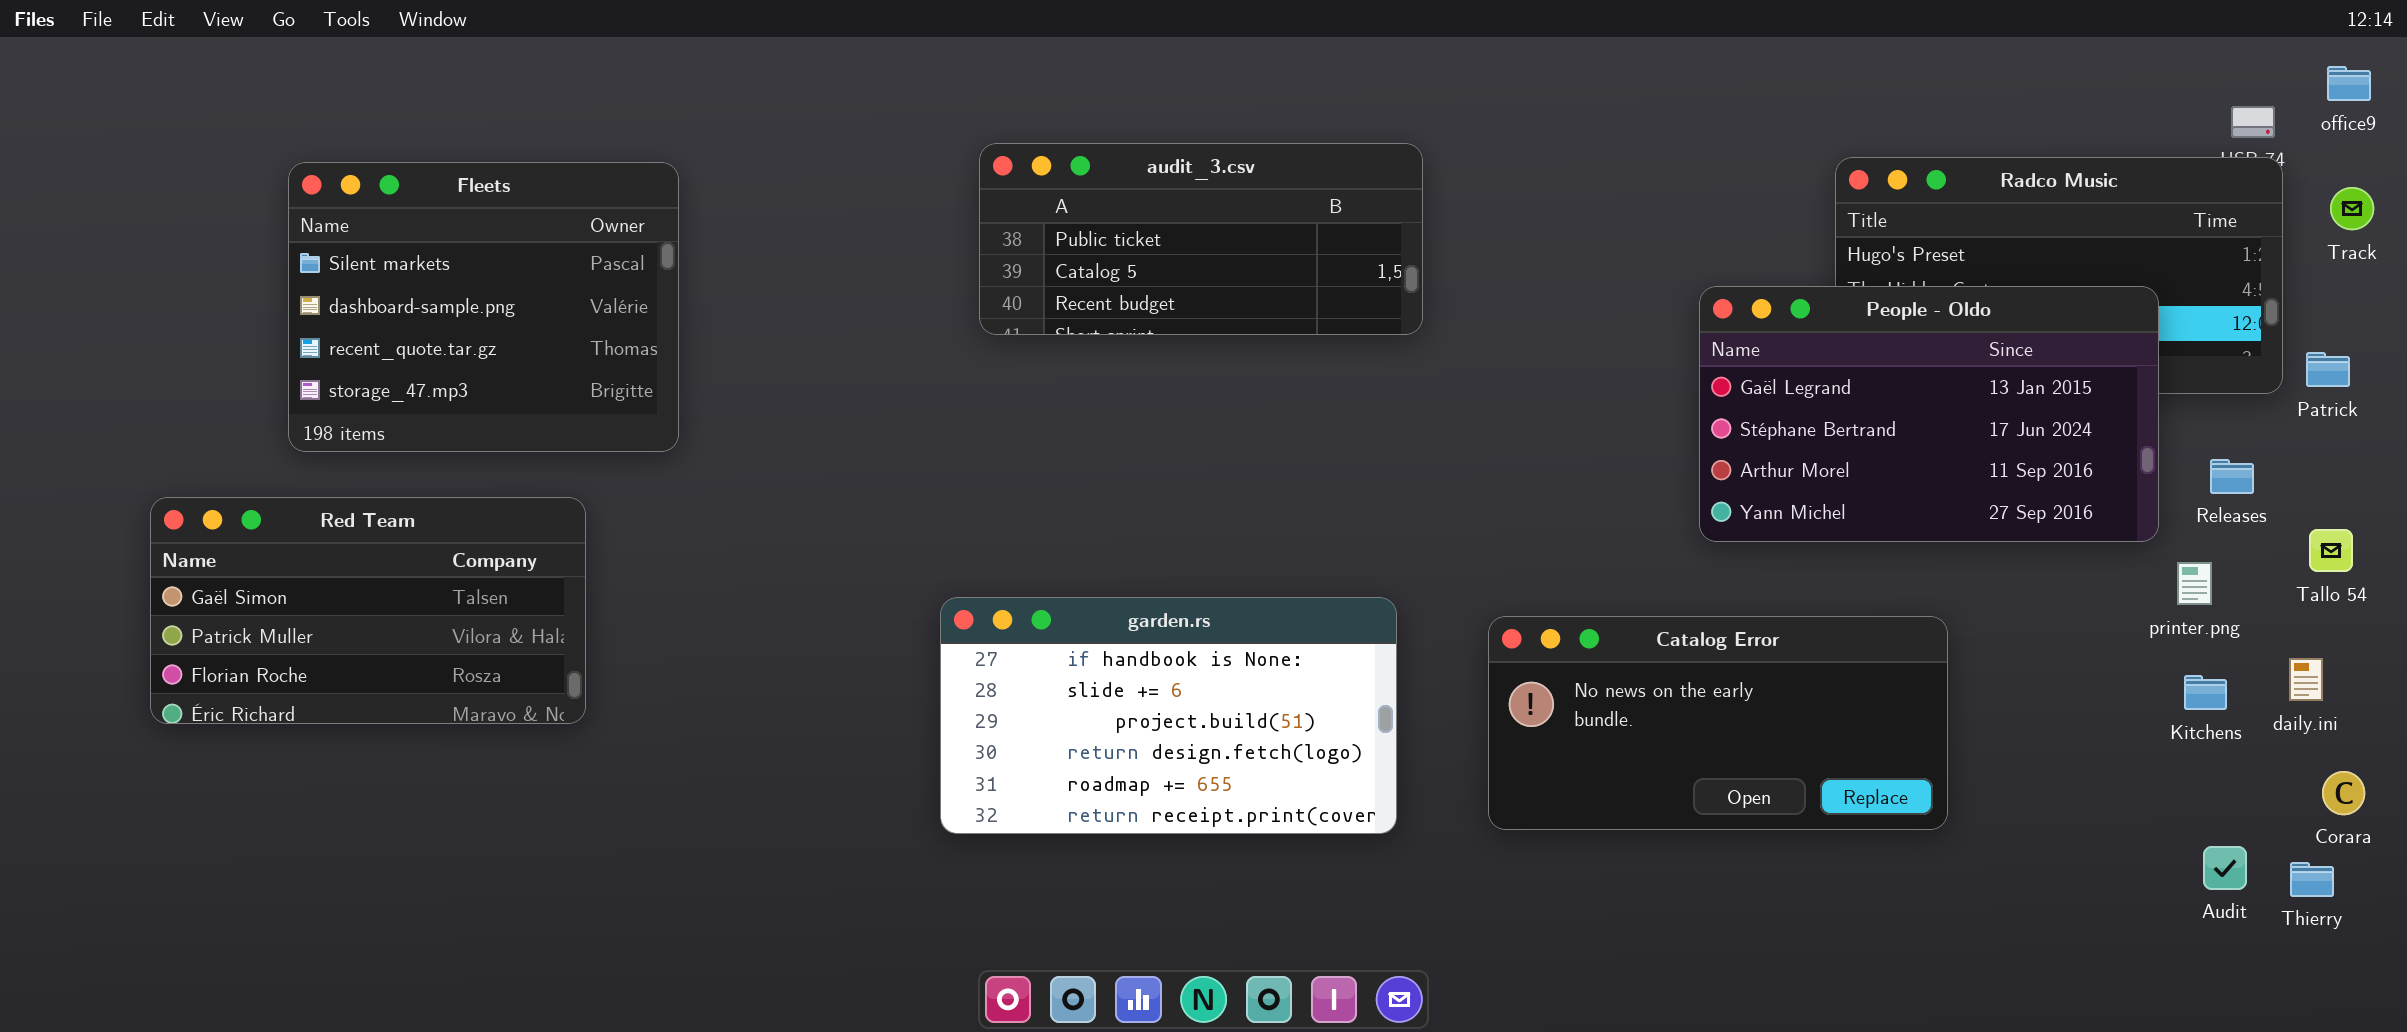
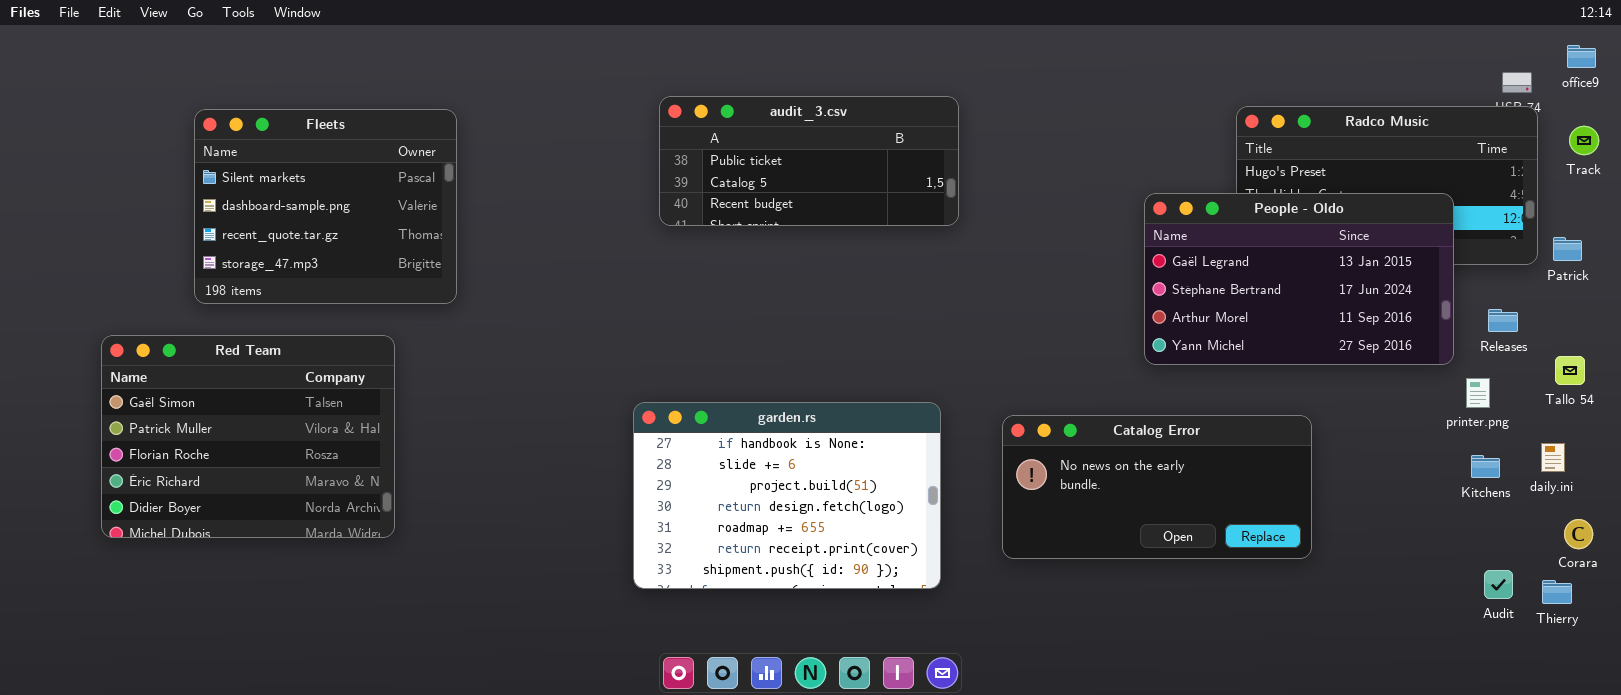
Red Team: [150,497,586,724] -> [101,335,395,538], resized
garden.rs: [940,597,1397,834] -> [633,402,941,589], resized

